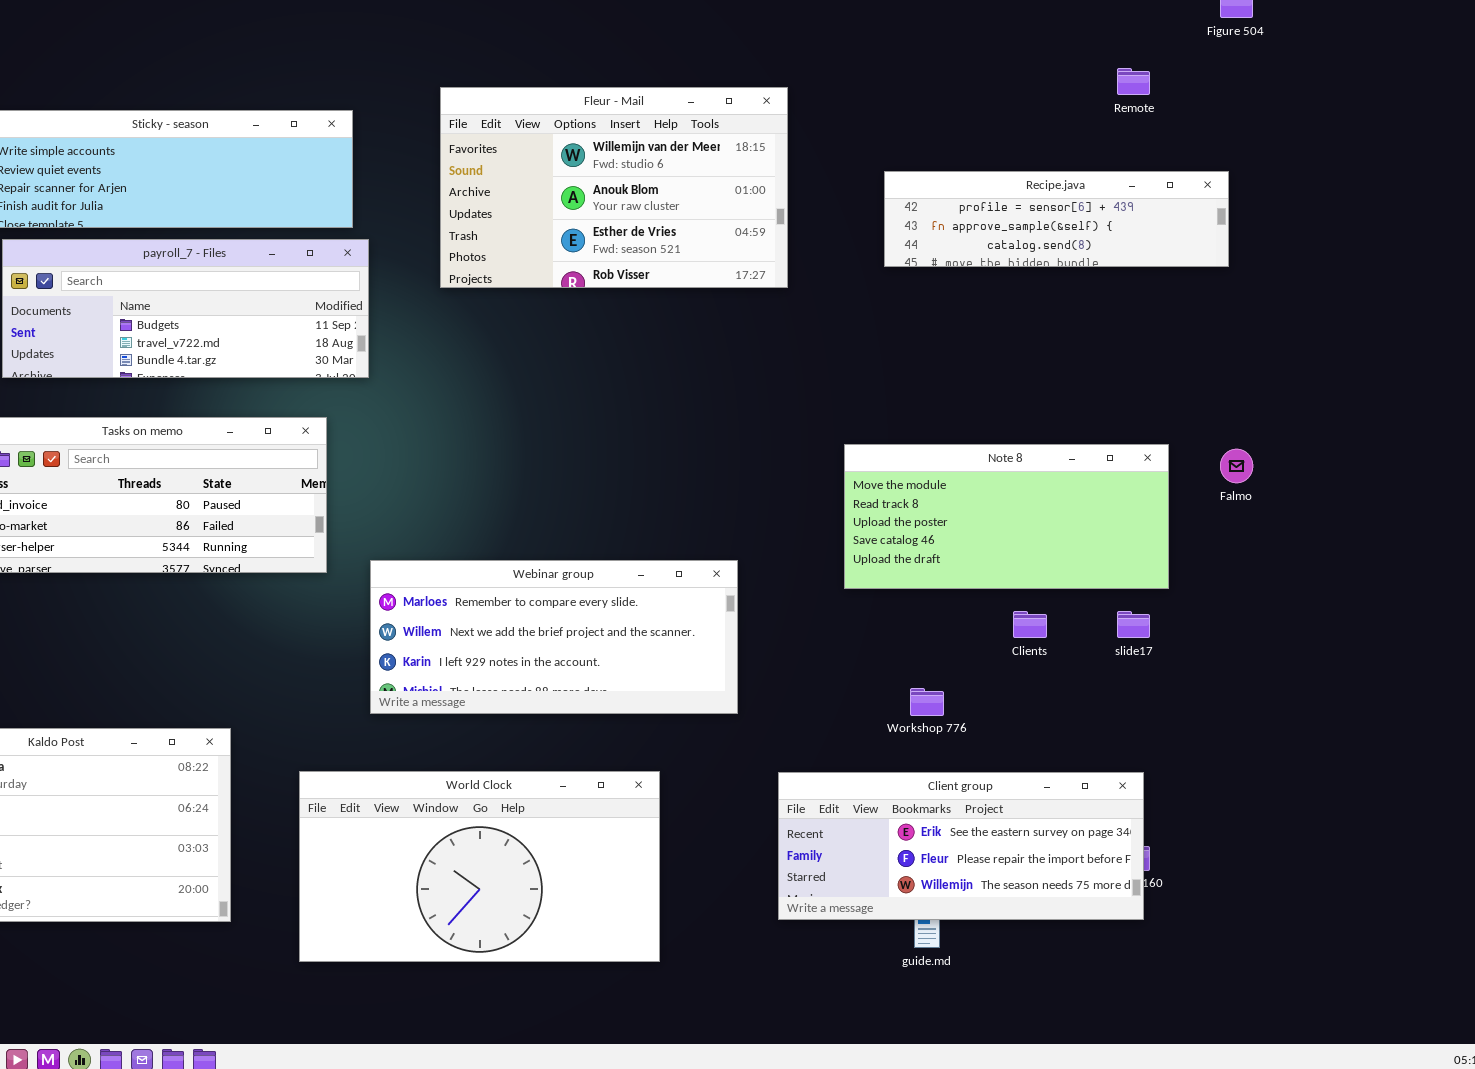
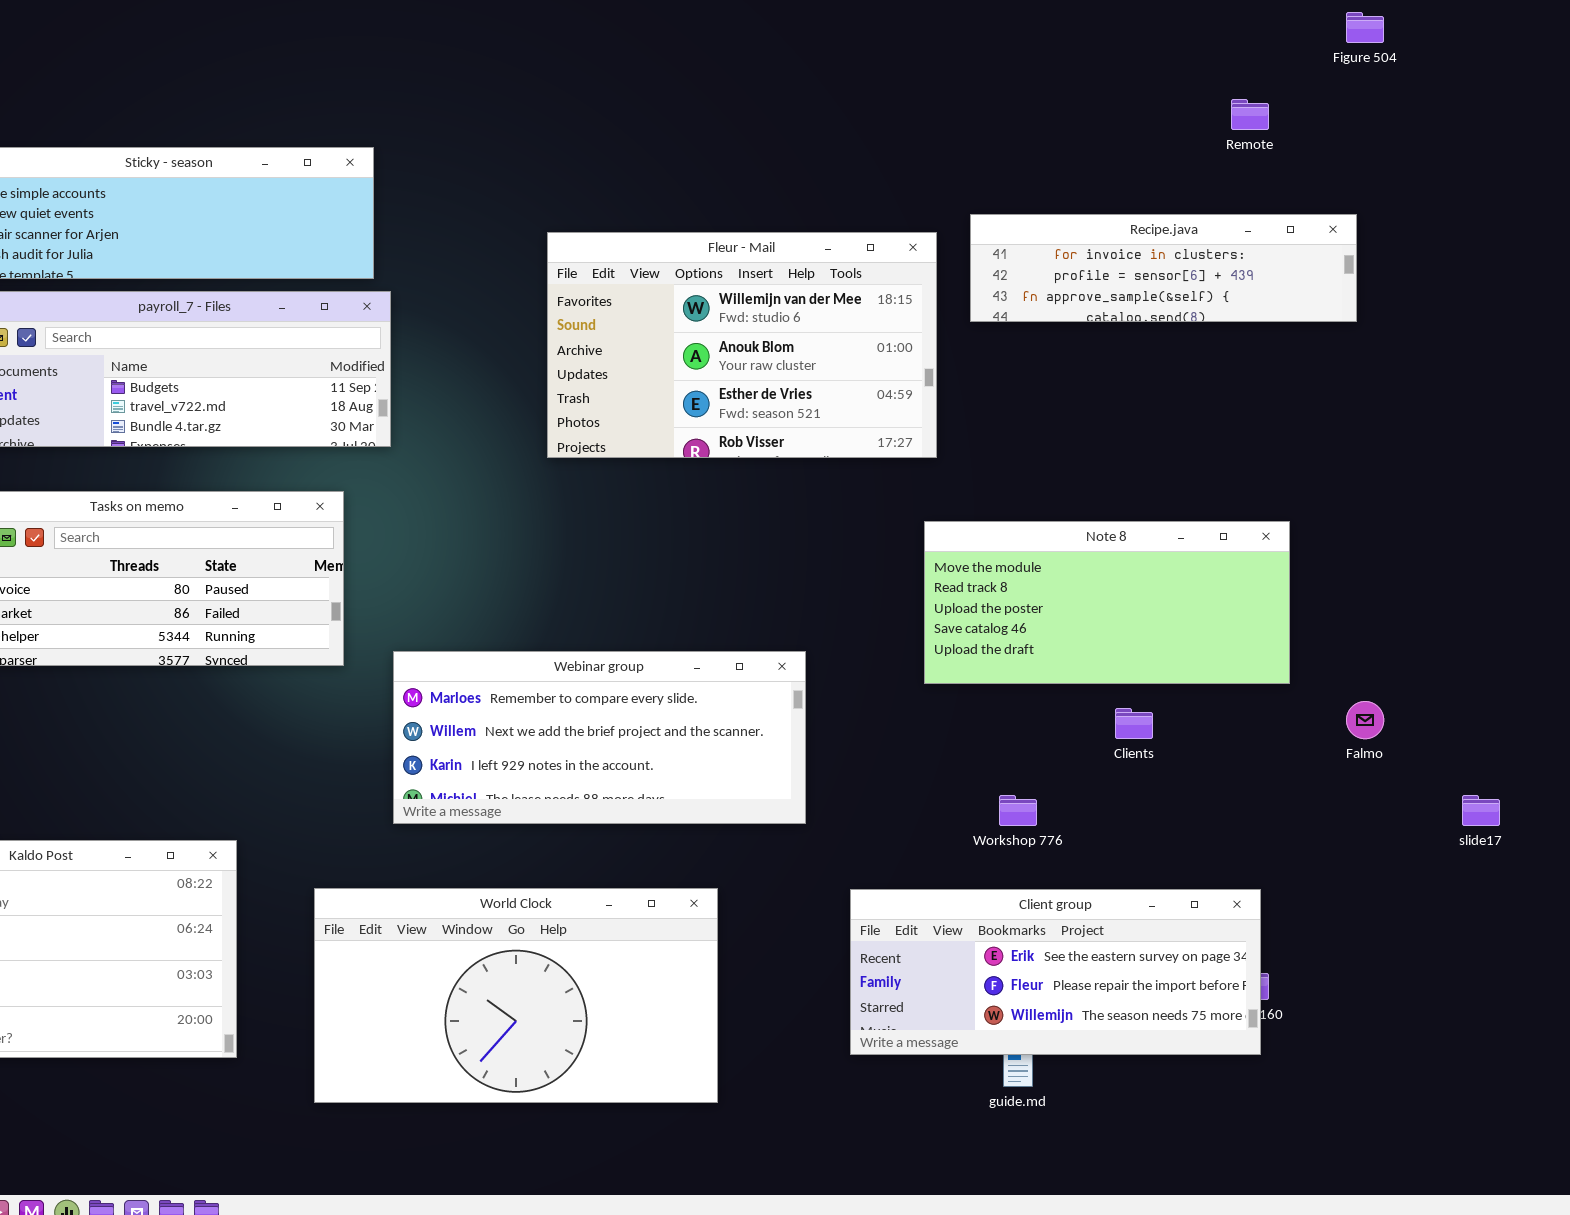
Fleur - Mail: [440,87,788,288] -> [547,232,937,458], moved
Recipe.java: [884,171,1229,267] -> [970,214,1357,322], scrolled up 1 row
Falmo: [1220,449,1253,483] -> [1346,701,1384,739], moved
slide17: [1117,611,1150,638] -> [1462,795,1500,826], moved

